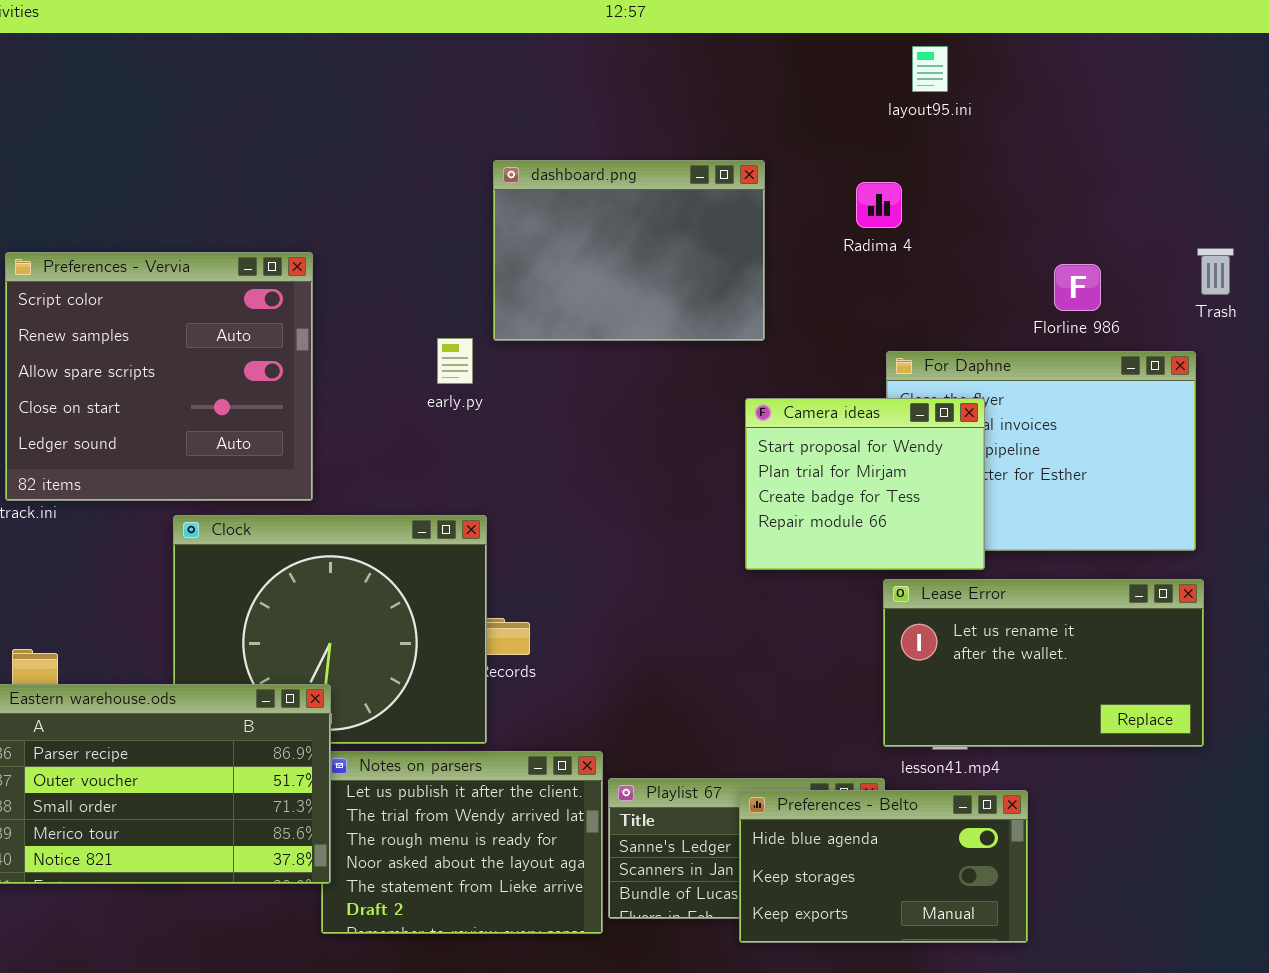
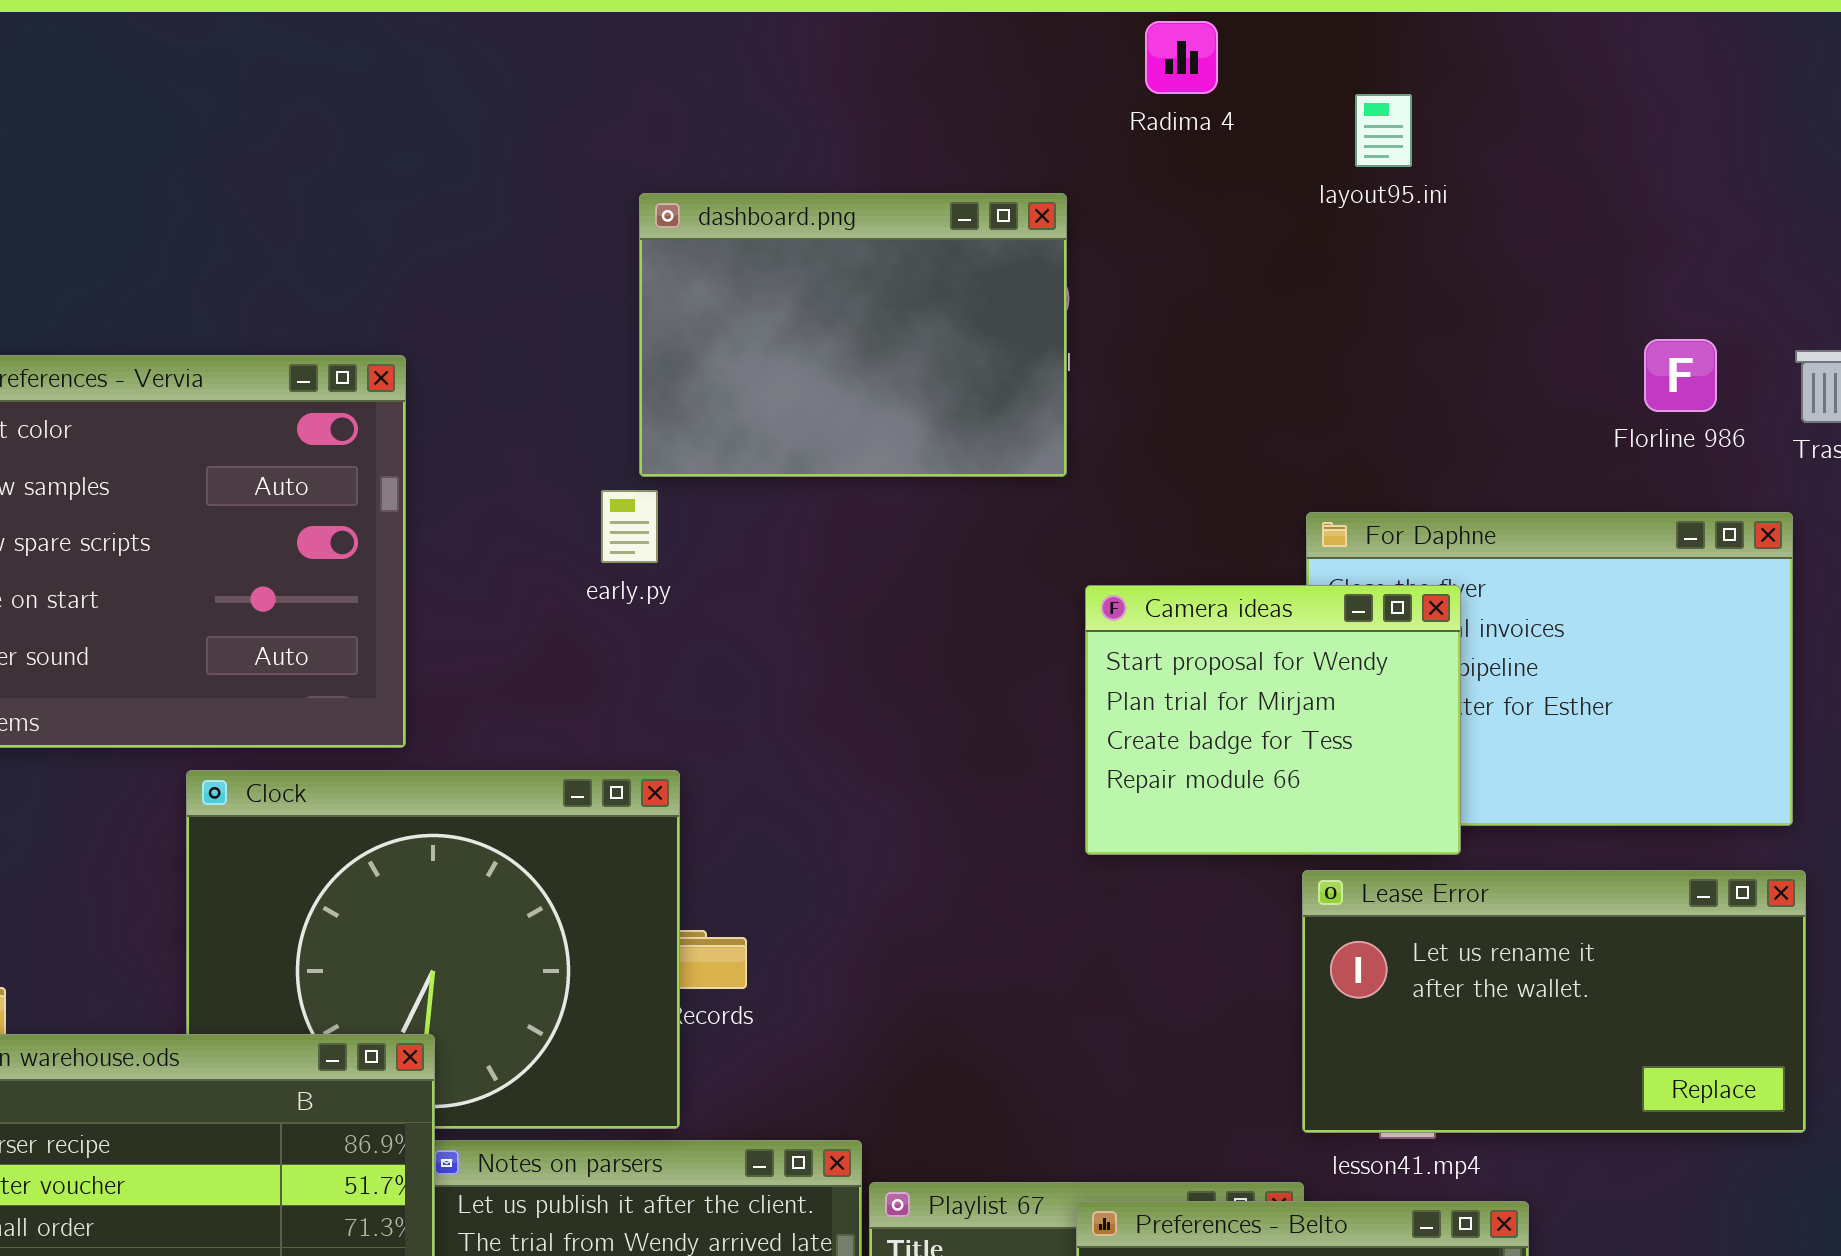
layout95.ini: [912,46,948,92] -> [1355,94,1412,167], moved
dashboard.png: [493,160,765,341] -> [639,193,1067,477], moved
Radima 4: [856,182,902,228] -> [1145,21,1218,94], moved
Florline 986: [1054,264,1101,311] -> [1644,339,1717,412], moved

